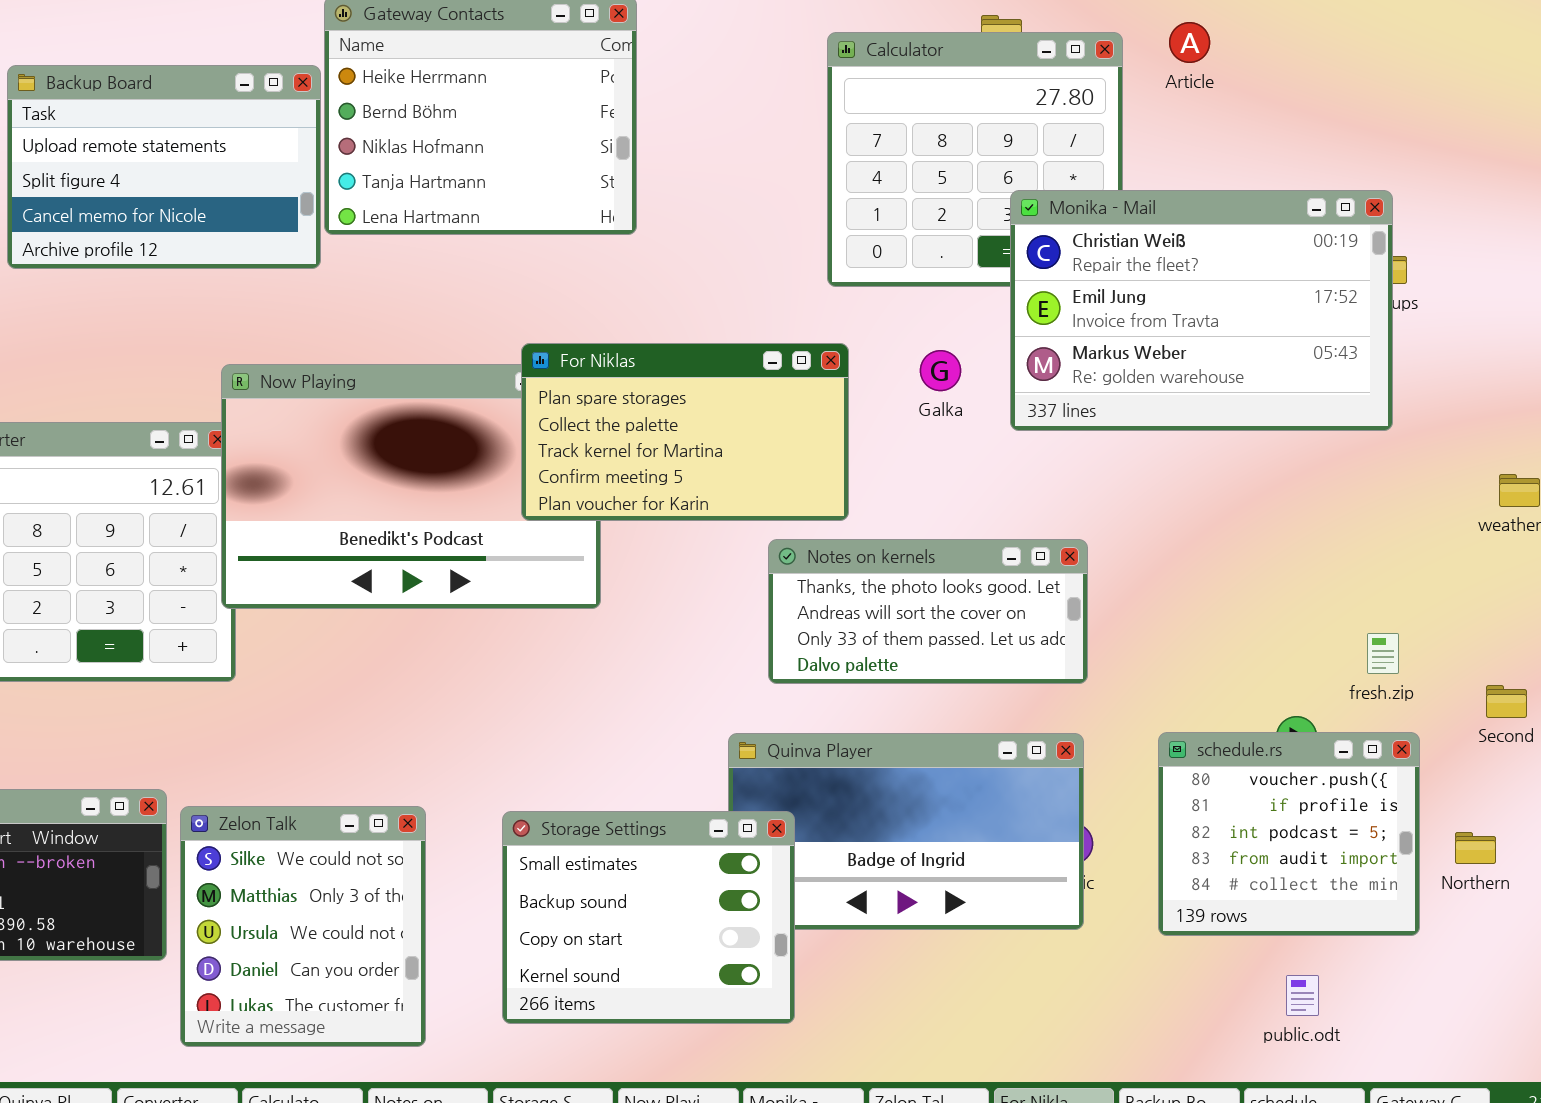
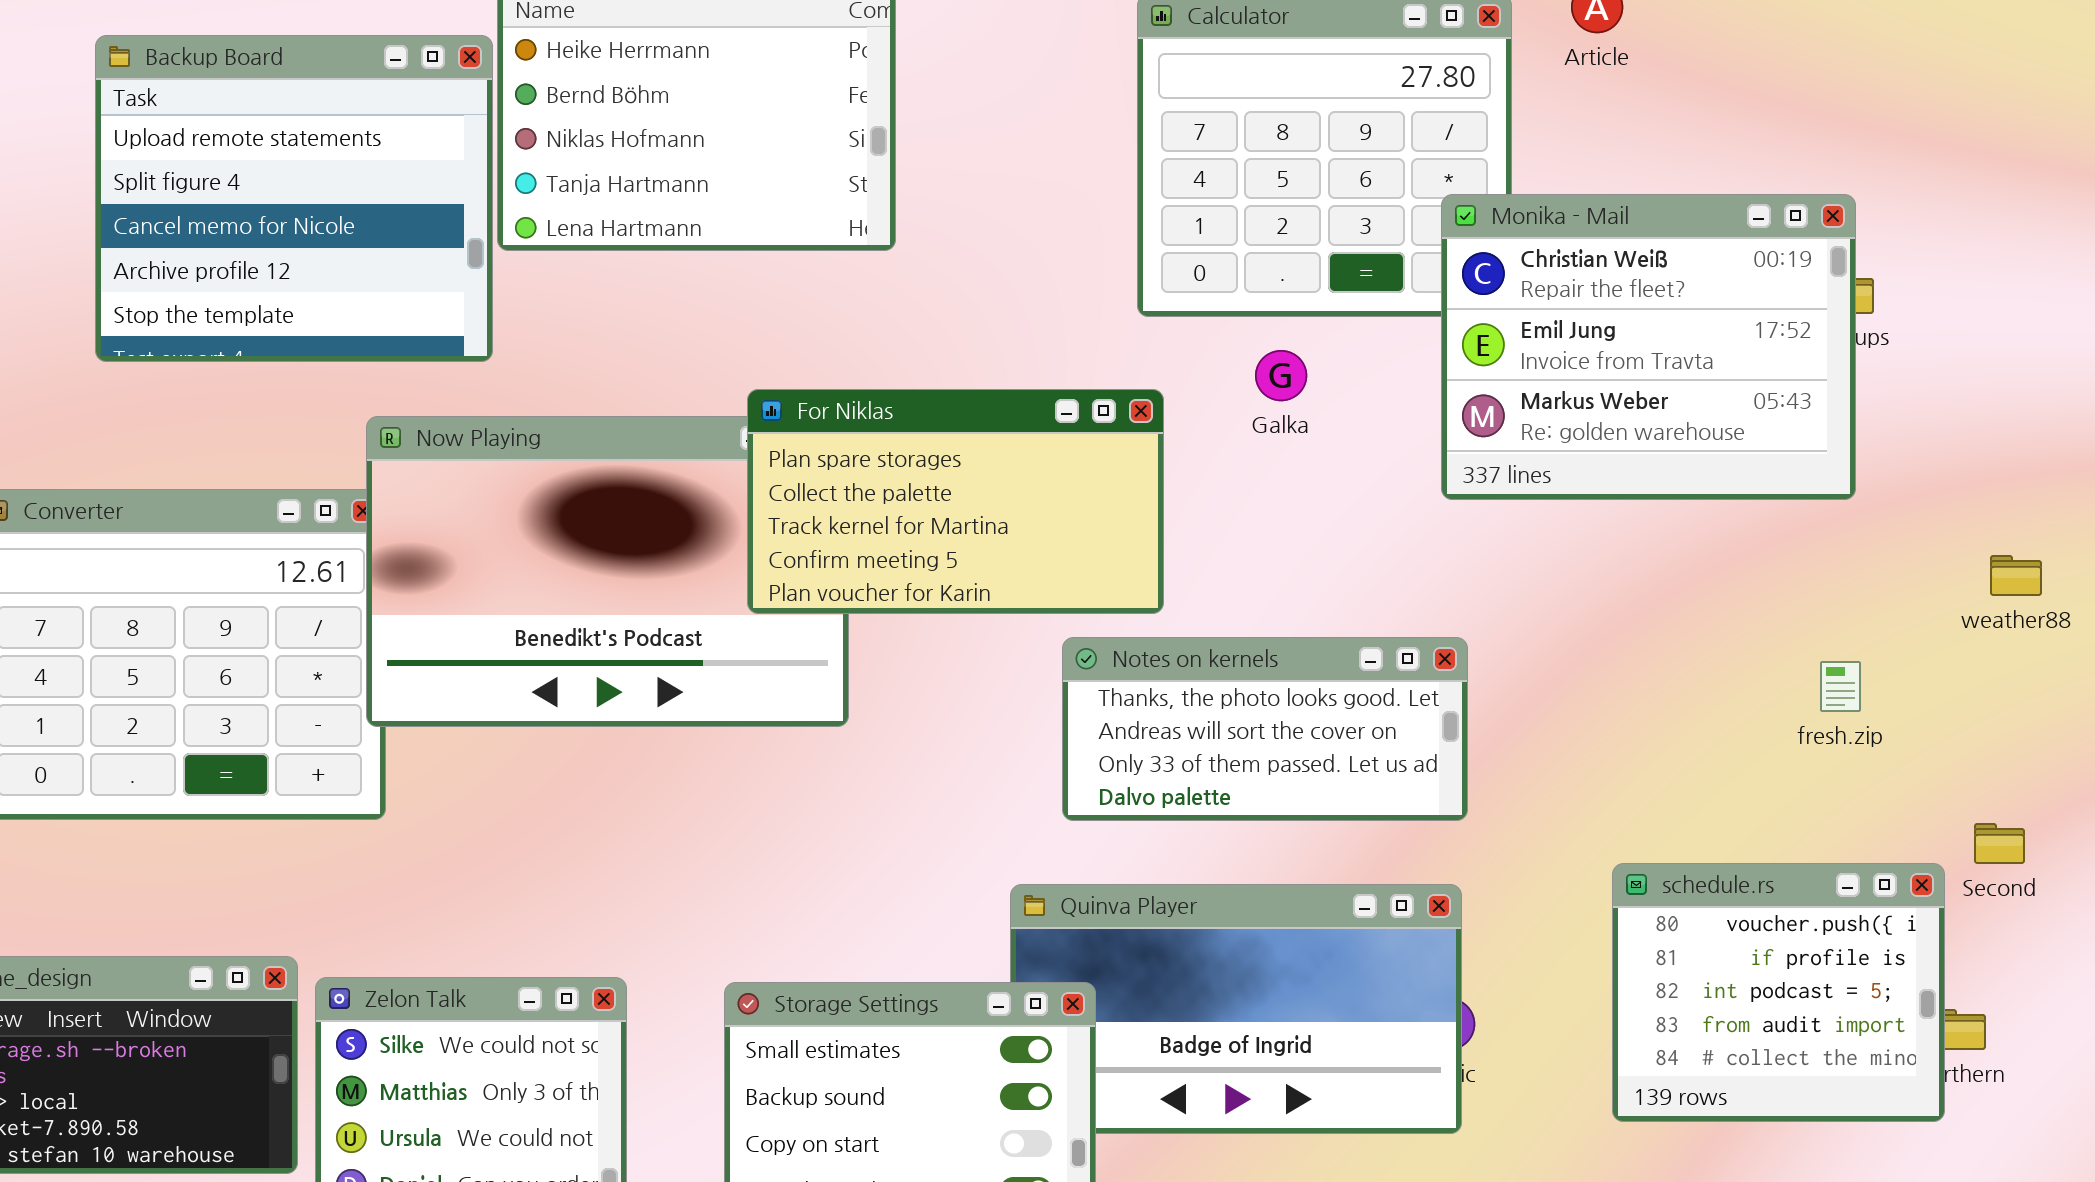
Backup Board: [7,65,321,269] -> [95,35,493,362], resized
Monika - Mail: [1010,190,1393,431] -> [1441,194,1856,500], resized
Galka: [920,350,961,391] -> [1255,350,1307,401], moved
fresh.zip: [1367,633,1399,674] -> [1820,661,1861,712], moved
schedule.rs: [1158,732,1420,936] -> [1612,863,1945,1122], moved

